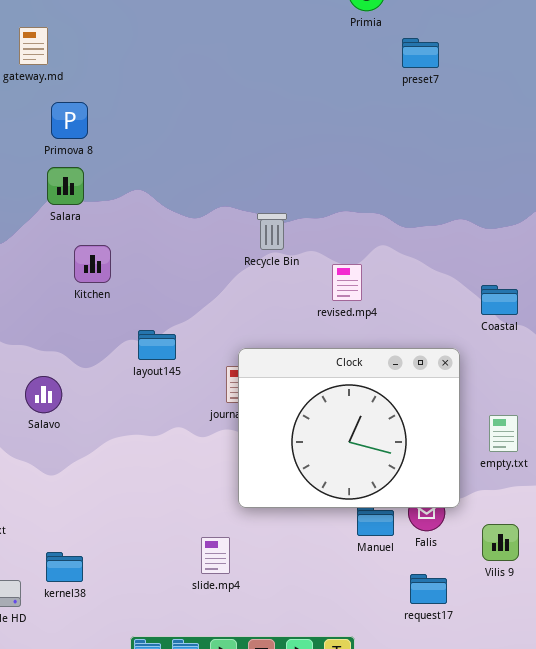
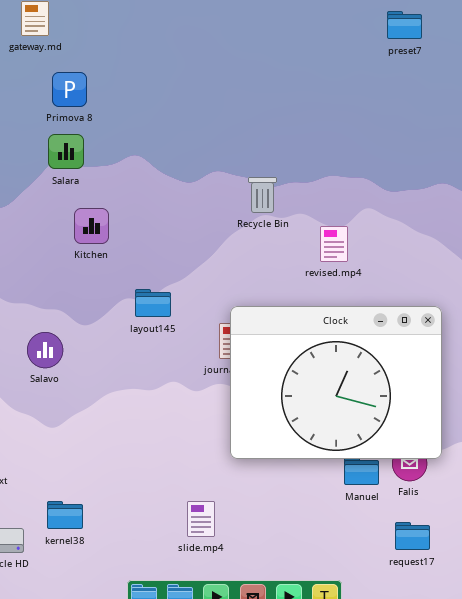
slide.mp4: [201,537,230,574] -> [187,501,215,537], moved

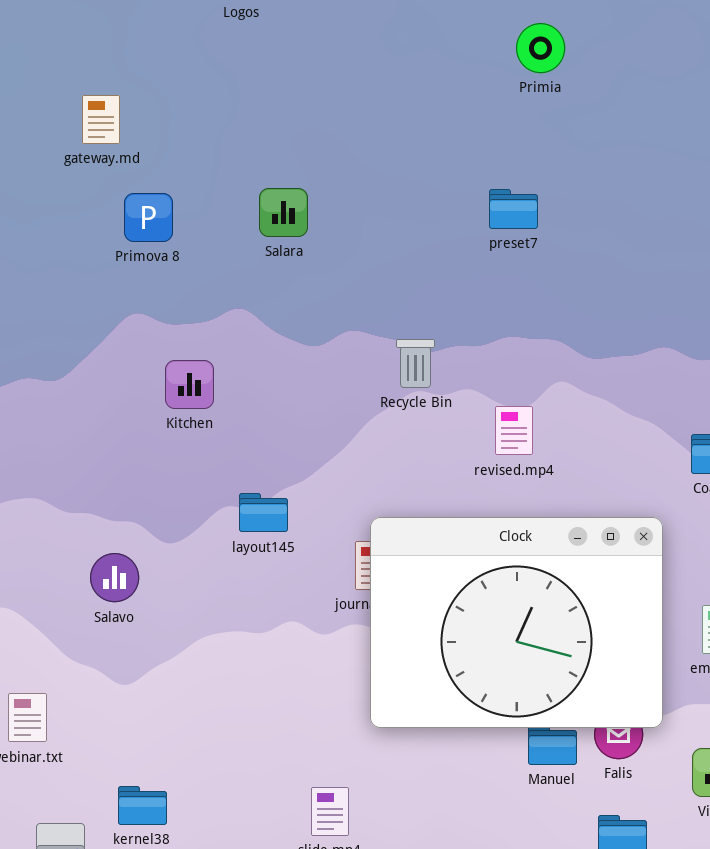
preset7: [387,11,422,39] -> [489,189,538,229], moved
Salara: [48,134,84,169] -> [259,188,308,237], moved
Kitchen: [74,208,109,244] -> [165,360,214,409], moved

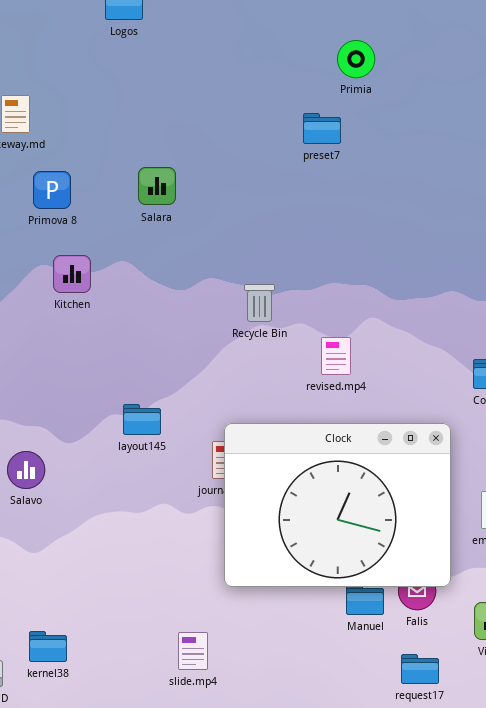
preset7: [489,189,538,229] -> [303,113,341,144], moved
Kitchen: [165,360,214,409] -> [53,255,91,293], moved

